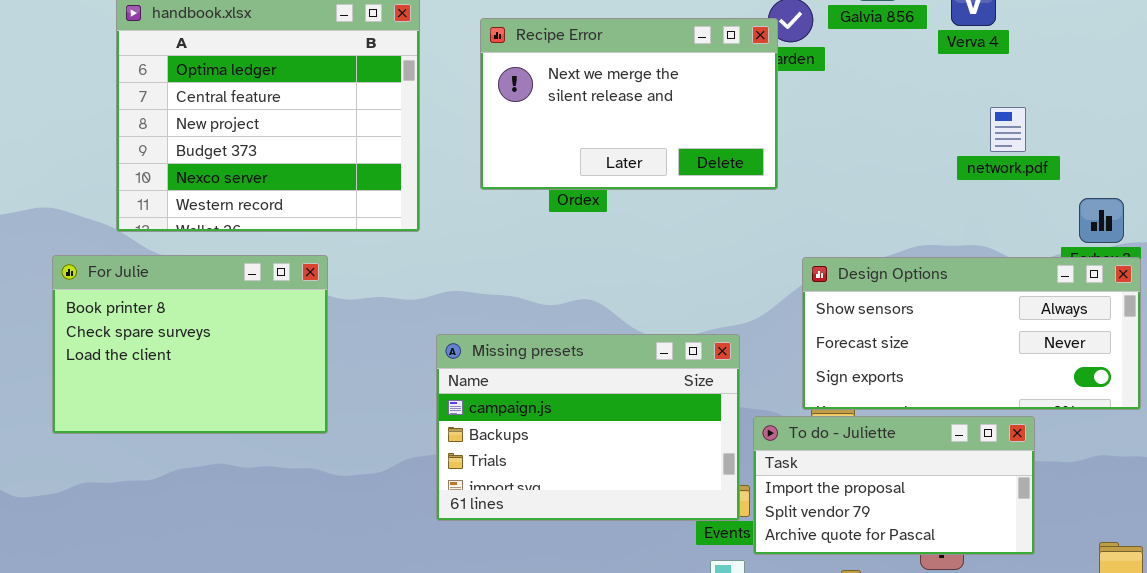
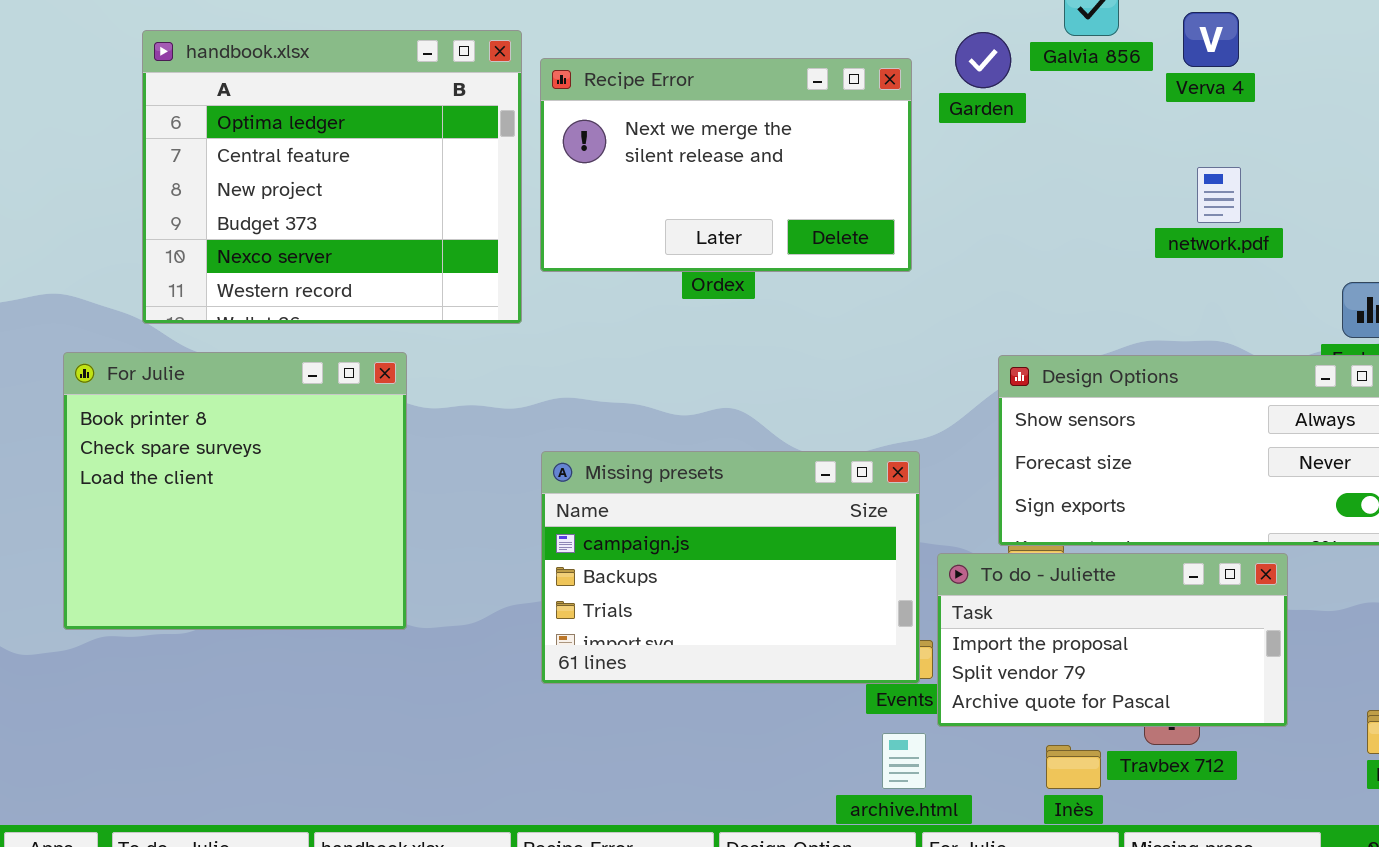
Recipe Error: [480,18,778,190] -> [540,58,912,272], moved
network.pdf: [990,107,1026,152] -> [1197,167,1241,223], moved
For Julie: [52,255,328,434] -> [63,352,407,630], resized

